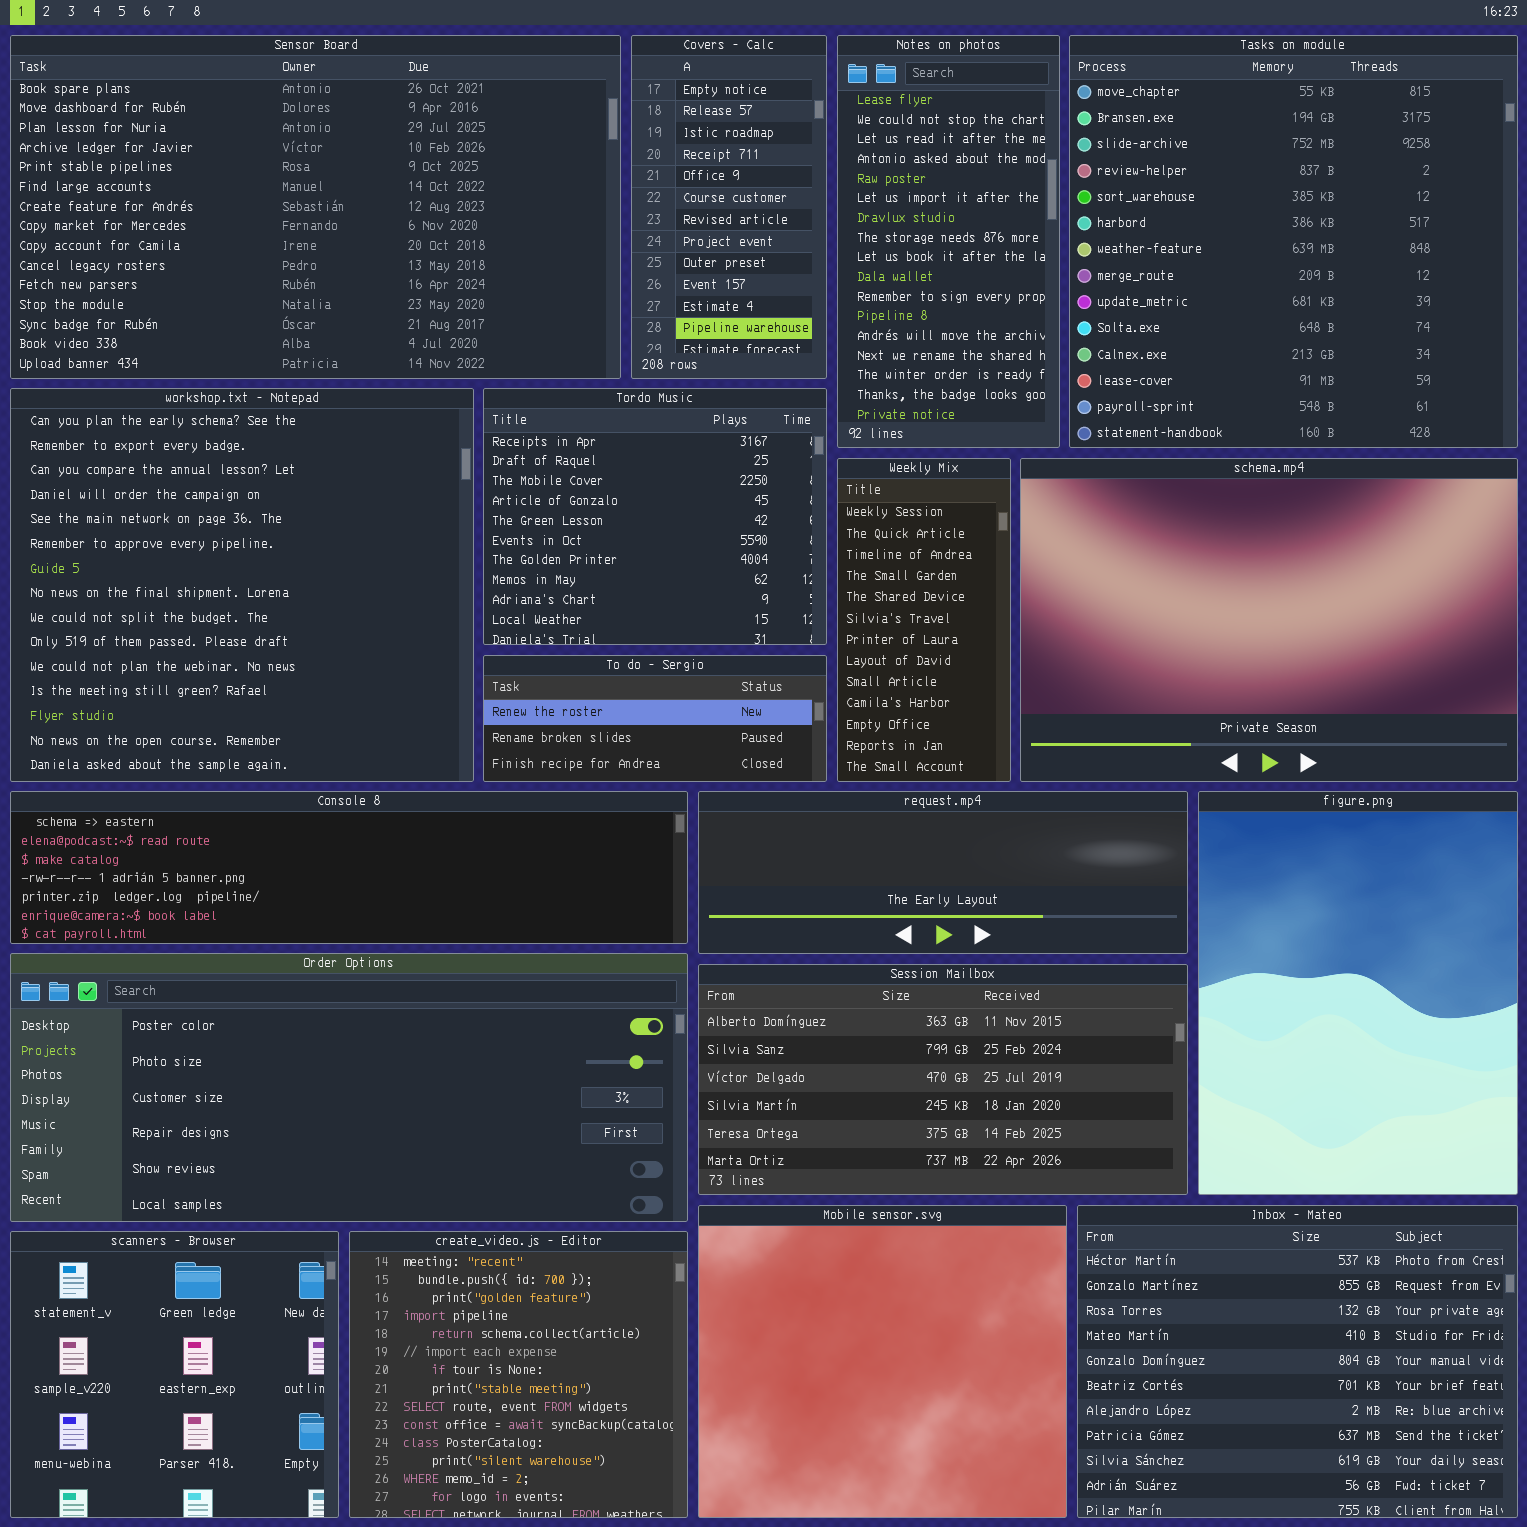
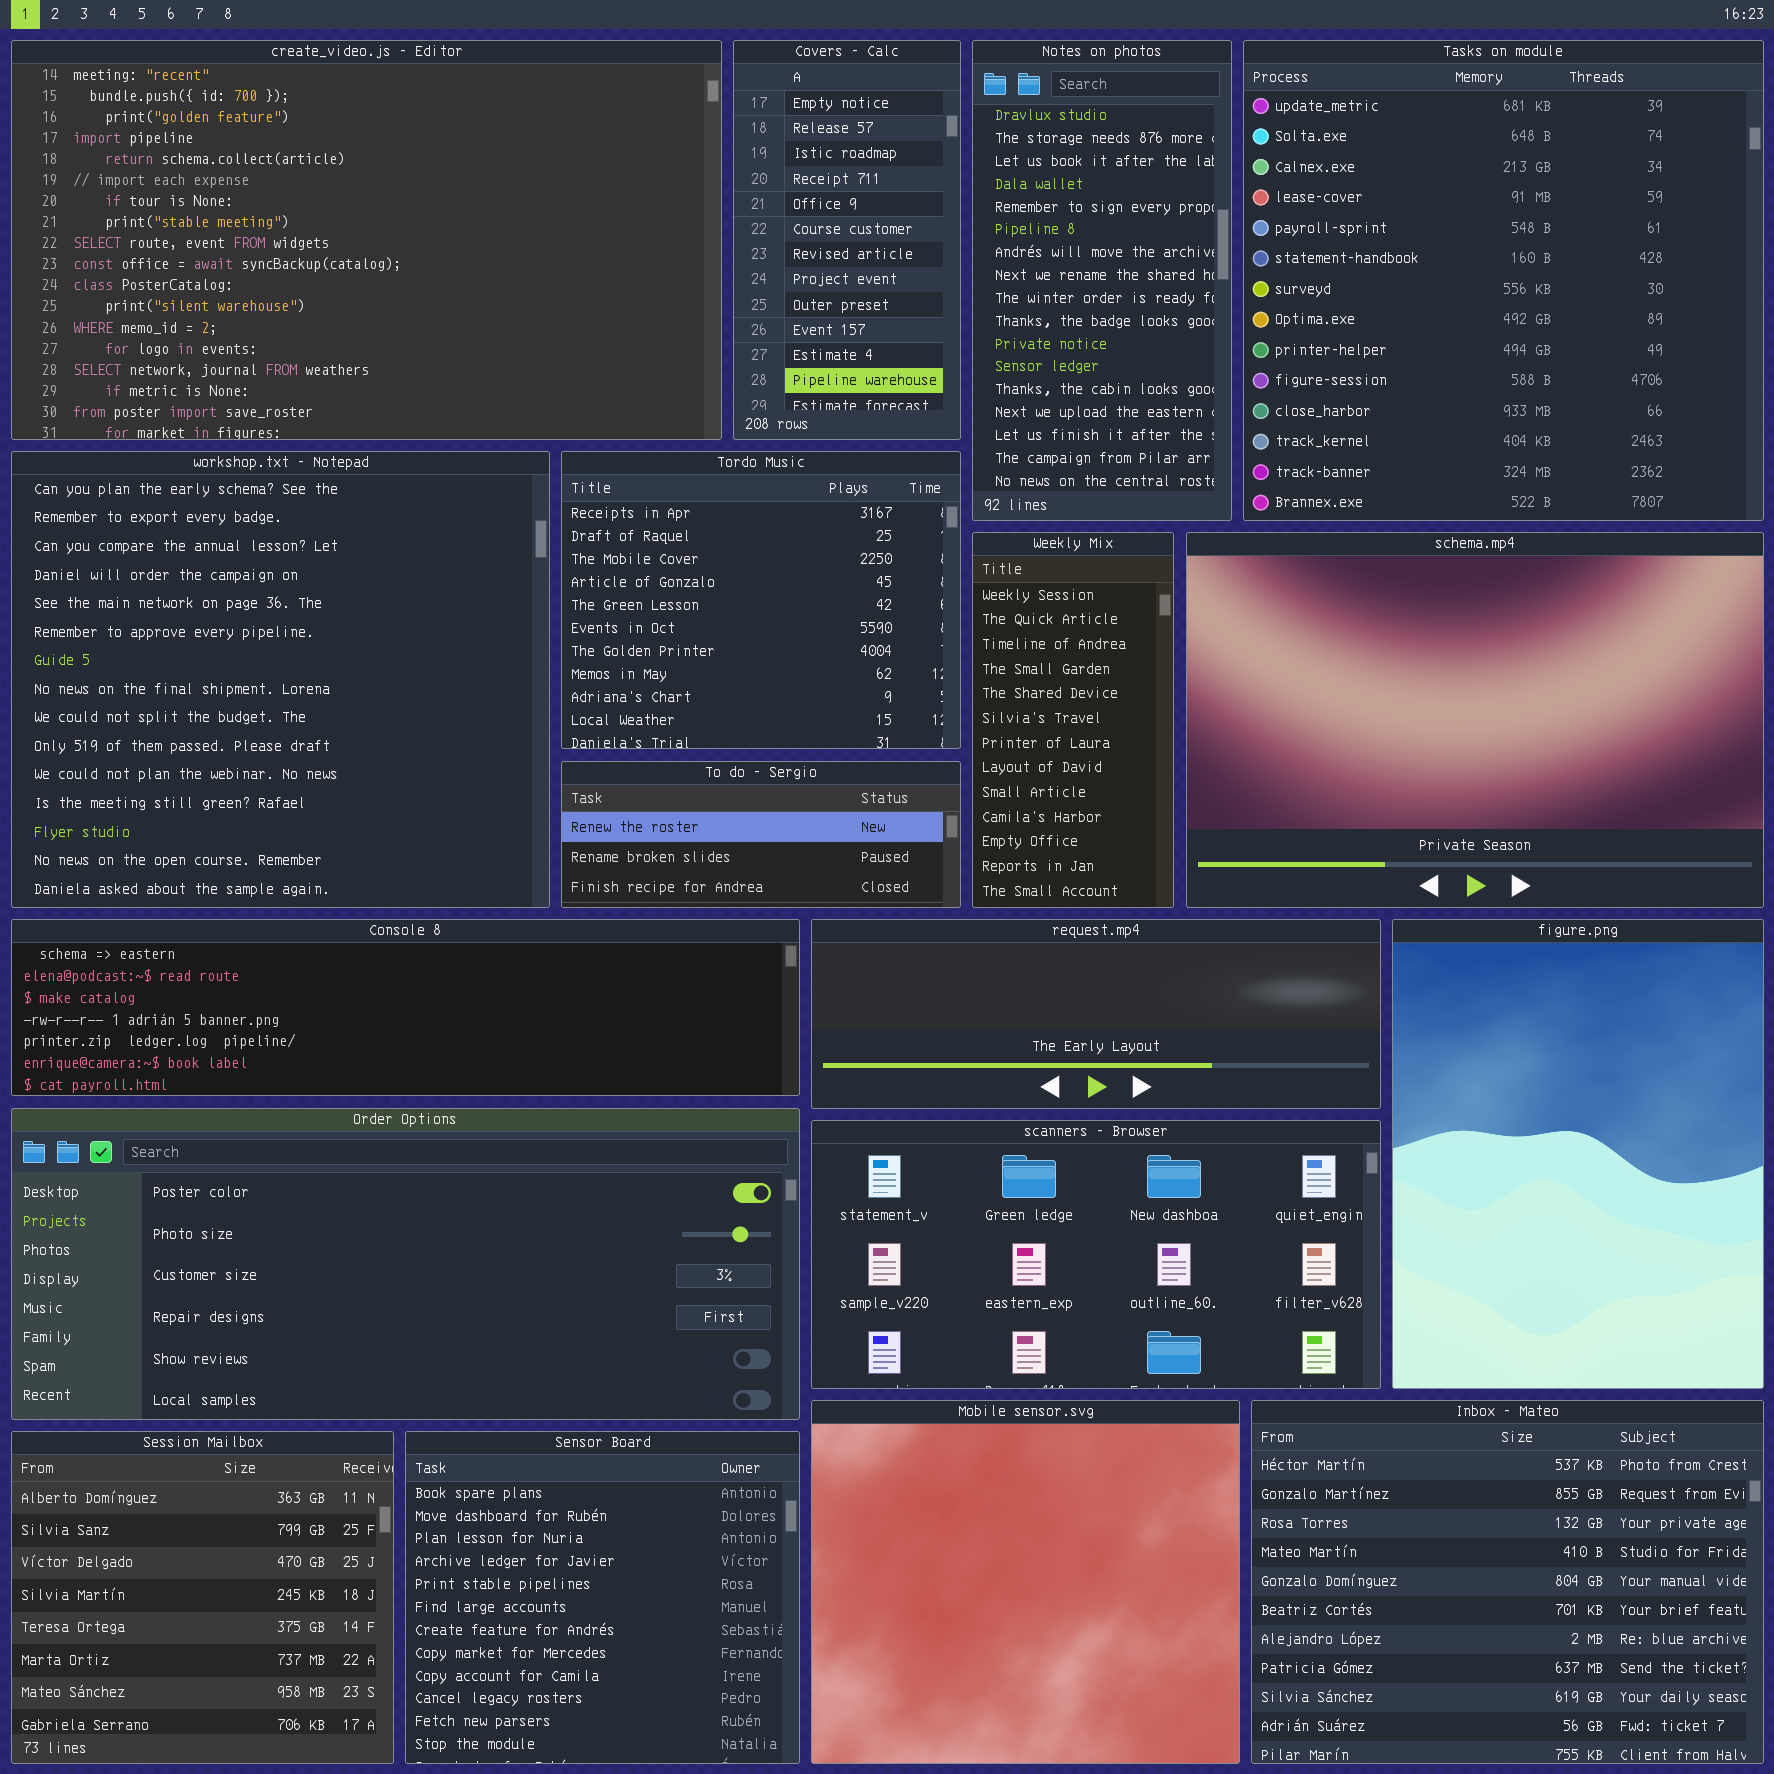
Sensor Board: [10,35,621,379] -> [405,1431,800,1764], moved, resized
Notes on photos: [837,35,1060,448] -> [972,40,1232,521], scrolled down 6 rows
Tasks on module: [1069,35,1518,448] -> [1243,40,1764,521], scrolled down 8 rows
Session Mailbox: [698,964,1188,1195] -> [11,1431,394,1764], moved, resized
scanners - Browser: [10,1231,339,1518] -> [811,1120,1381,1389], moved, resized
create_video.js - Editor: [349,1231,688,1518] -> [11,40,722,440], moved, resized

